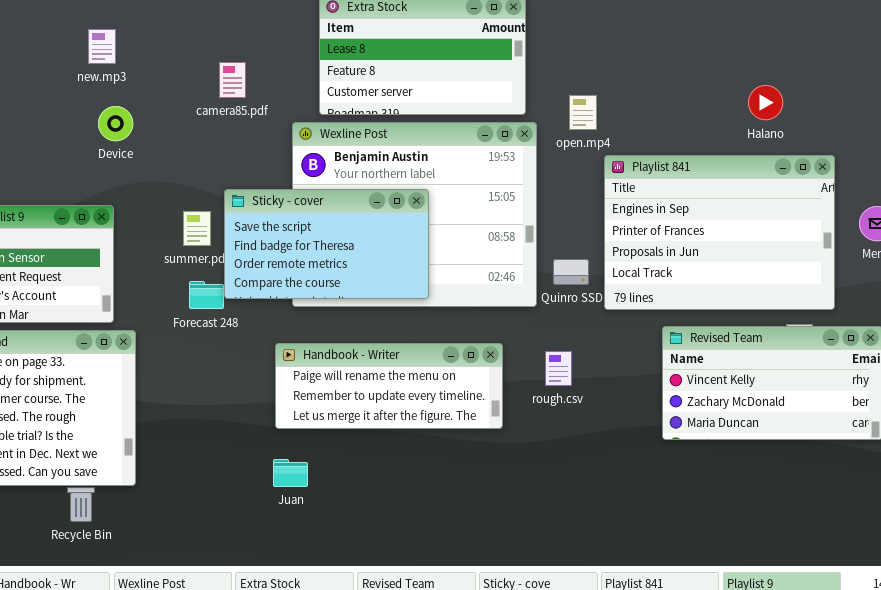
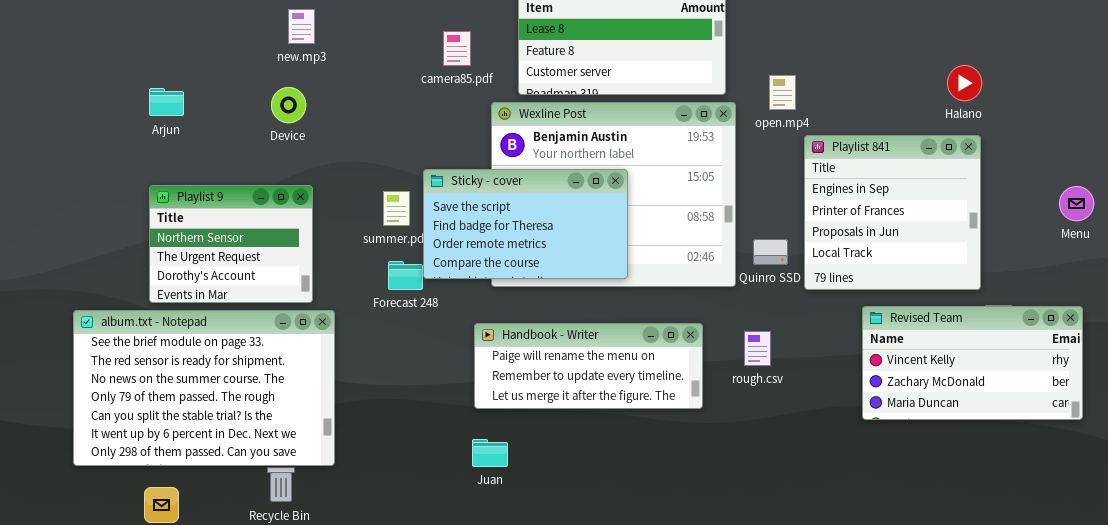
camera85.pdf: [219,62,246,98] -> [443,31,471,66], moved
Device: [98,106,133,141] -> [271,87,306,123], moved
Playlist 841: [604,155,835,310] -> [804,135,981,290], resized

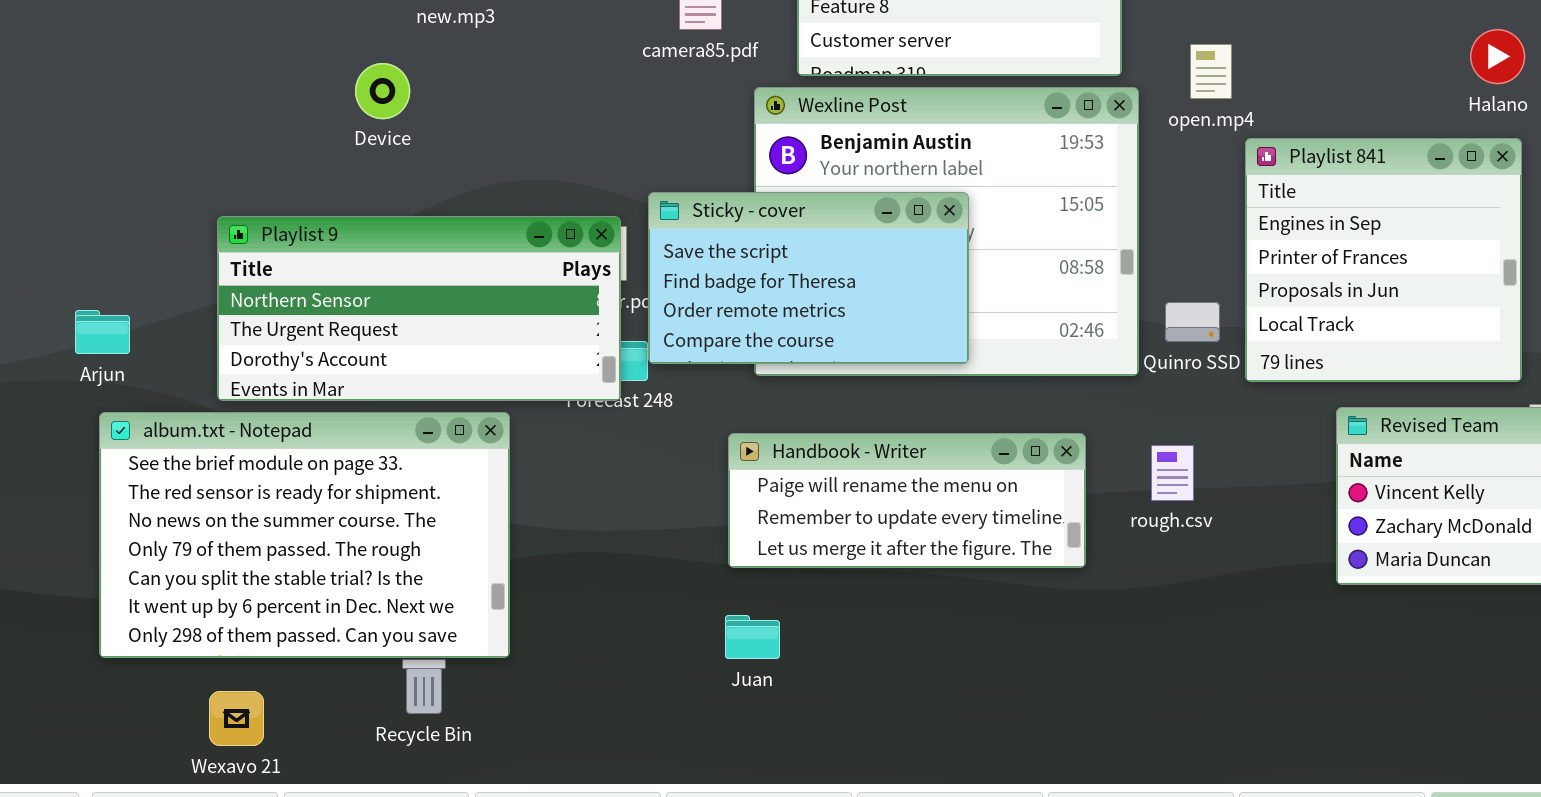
Device: [271,87,306,123] -> [355,63,410,119], moved
Arjun: [149,88,184,116] -> [75,310,130,354], moved
Playlist 9: [149,185,313,303] -> [217,216,621,401], resized

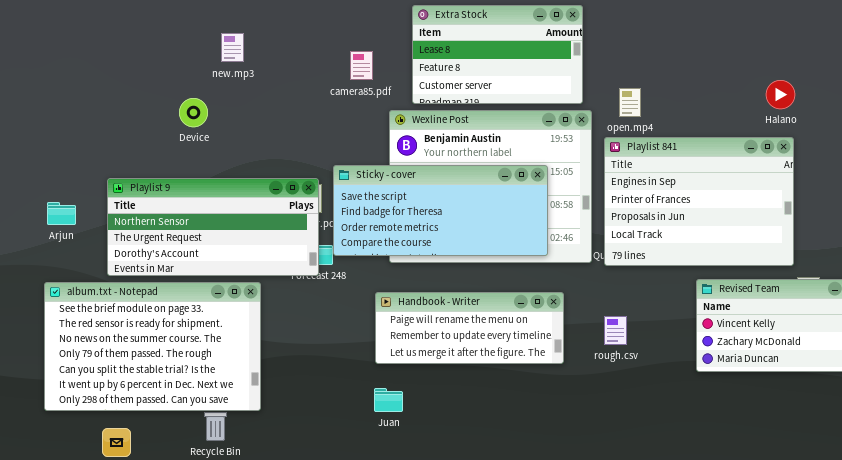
Playlist 841: [1245,138,1522,382] -> [604,137,794,266], resized
Sticky - cover: [648,192,969,364] -> [333,165,548,256], resized
Arjun: [75,310,130,354] -> [47,202,76,225], moved
rough.csv: [1151,445,1194,501] -> [604,316,627,345], moved

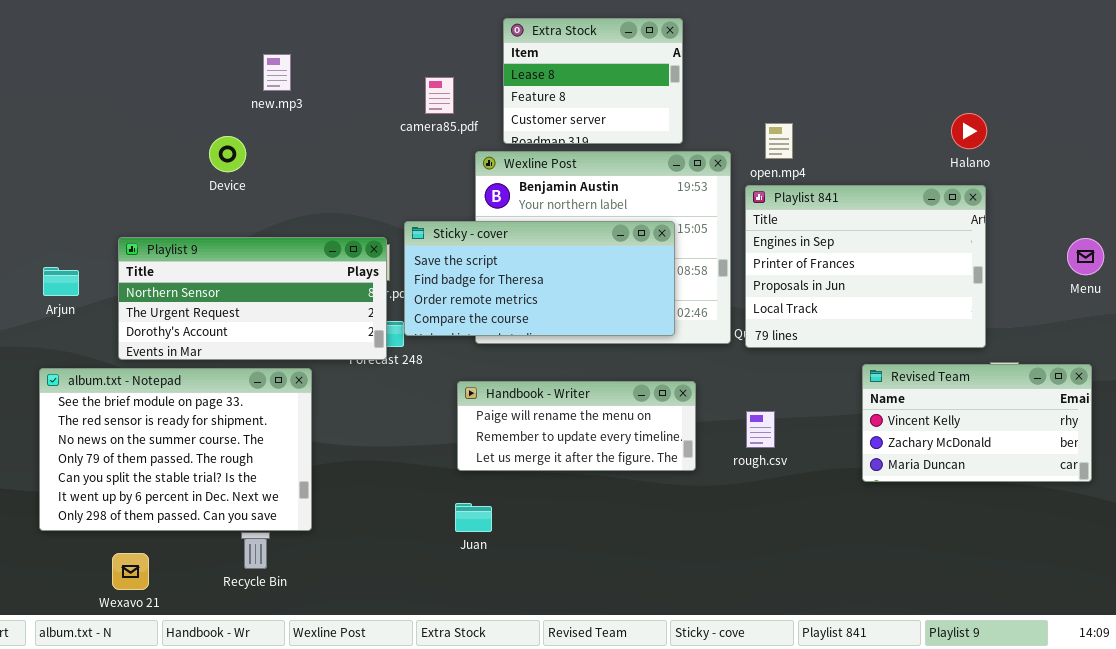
Extra Stock: [412,5,583,104] -> [503,18,683,144], resized

